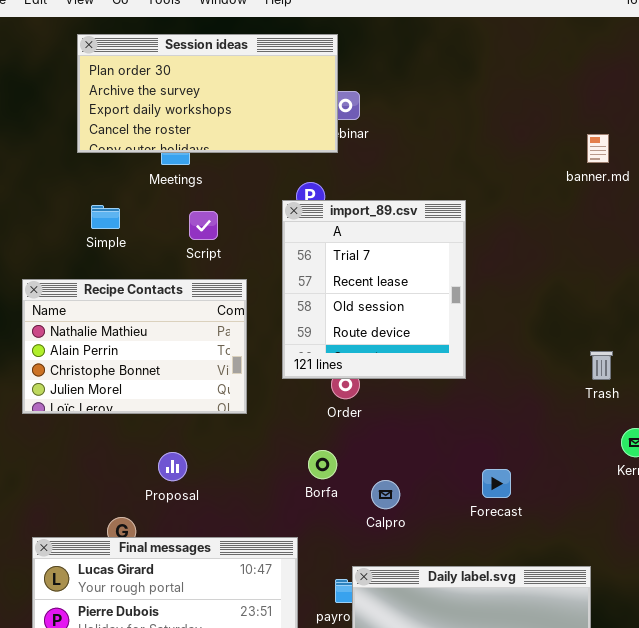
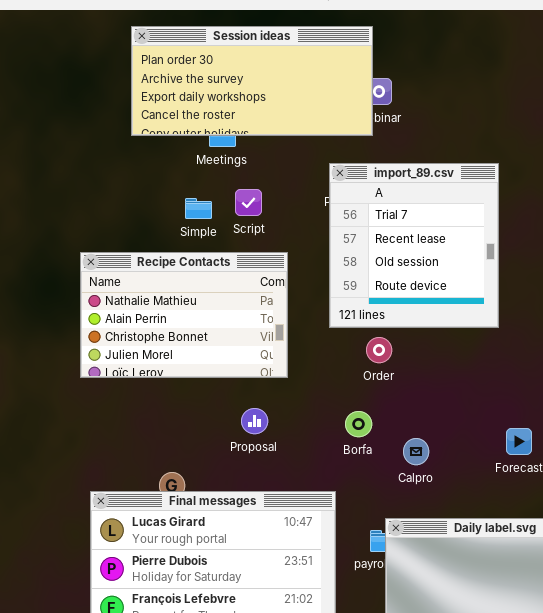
import_89.csv: [282,200,466,379] -> [329,163,499,328], moved
Simple: [91,205,120,229] -> [185,198,212,219], moved
Proposal: [158,452,187,481] -> [241,408,268,434], moved

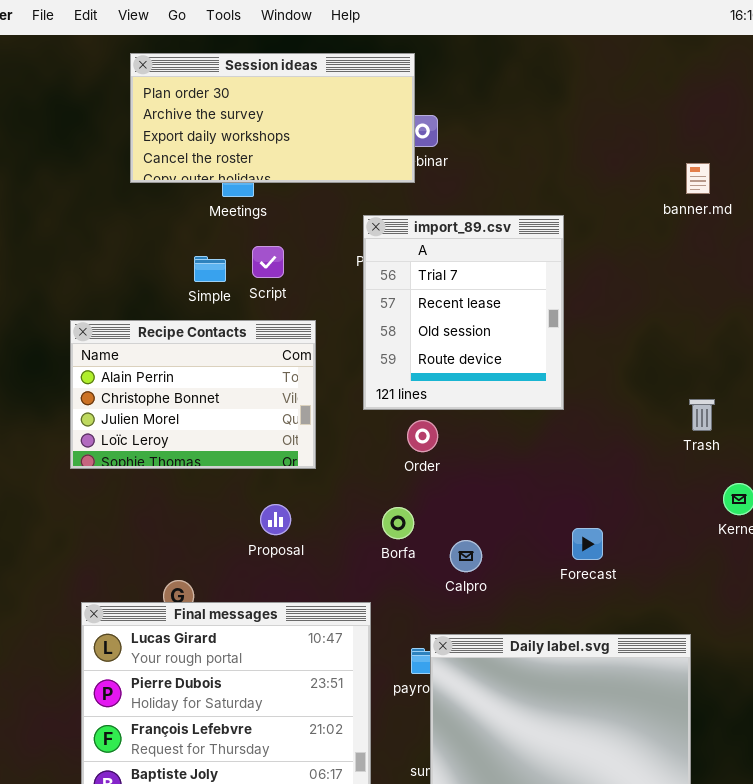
Recipe Contacts: [80,252,288,378] -> [70,320,316,469], scrolled down 1 row

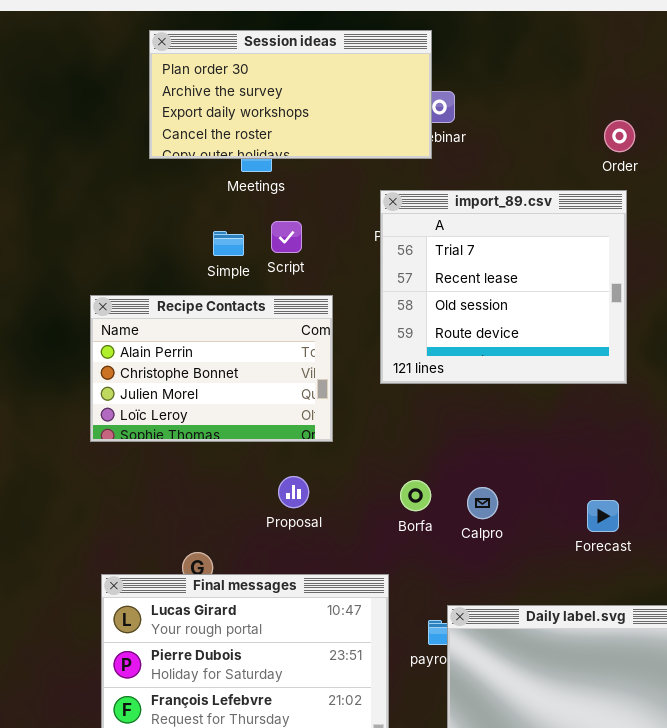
import_89.csv: [363,215,564,410] -> [380,190,627,384], resized
Order: [407,420,438,452] -> [604,120,635,152], moved
Calpro: [450,540,482,572] -> [467,487,498,519], moved

